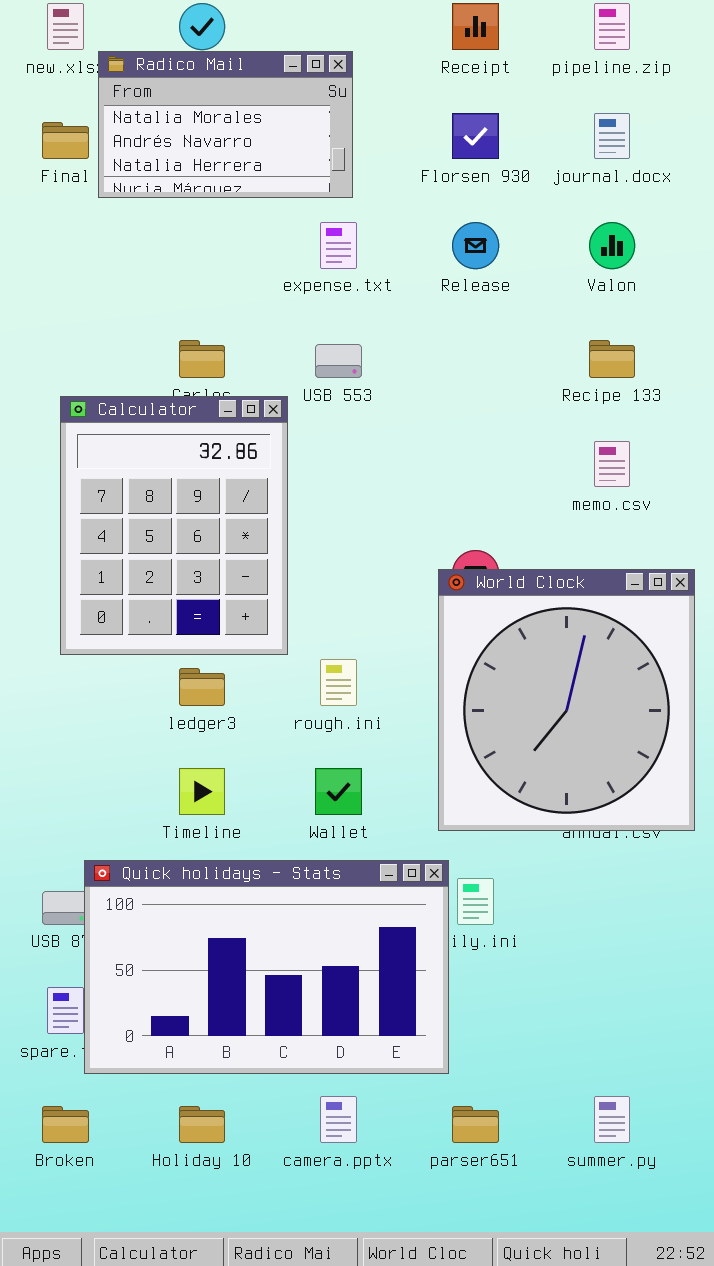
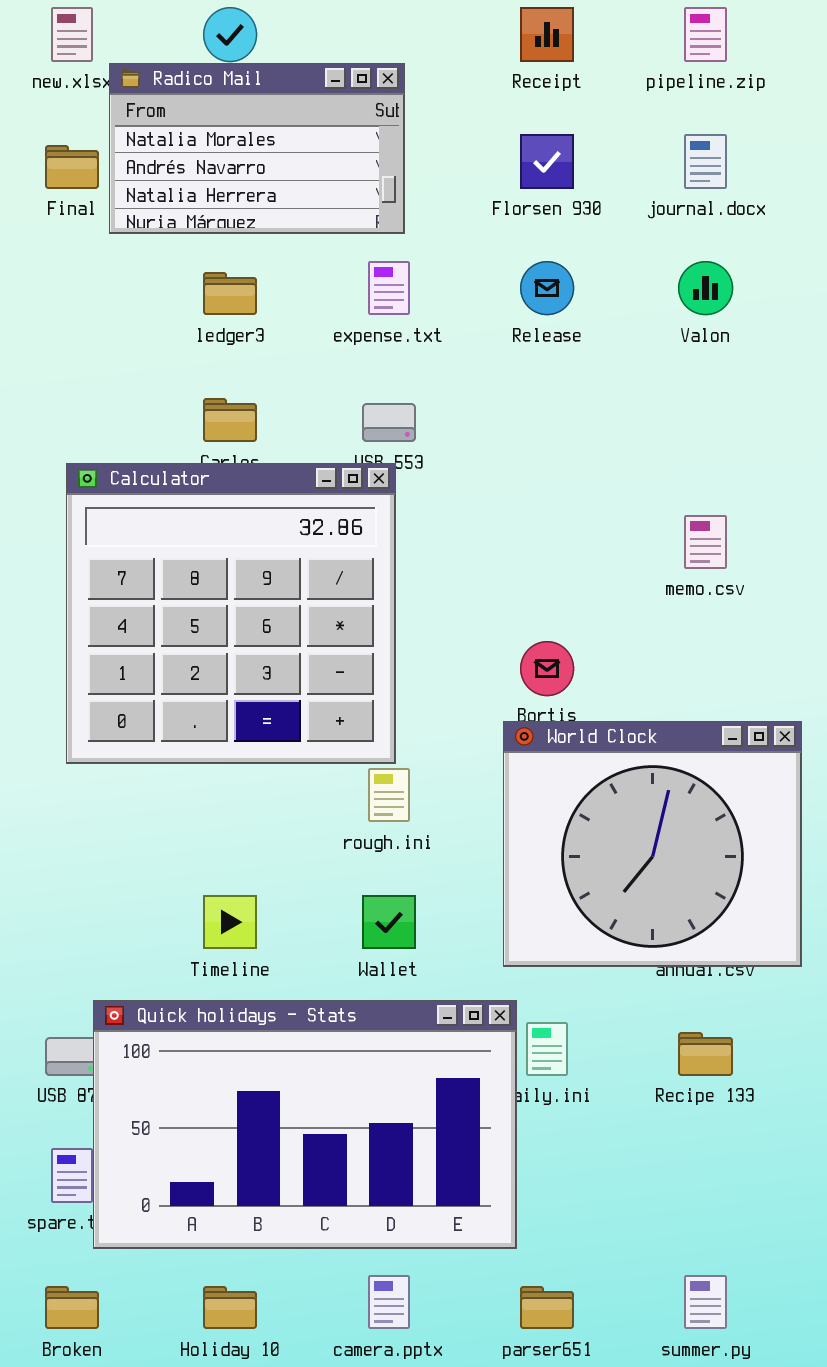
Recipe 133: [589,340,635,378] -> [678,1032,733,1076], moved
Calculator: [60,396,288,655] -> [66,463,396,764], resized
World Clock: [438,569,695,831] -> [503,721,802,967], resized
ledger3: [179,668,225,706] -> [203,272,257,315], moved

